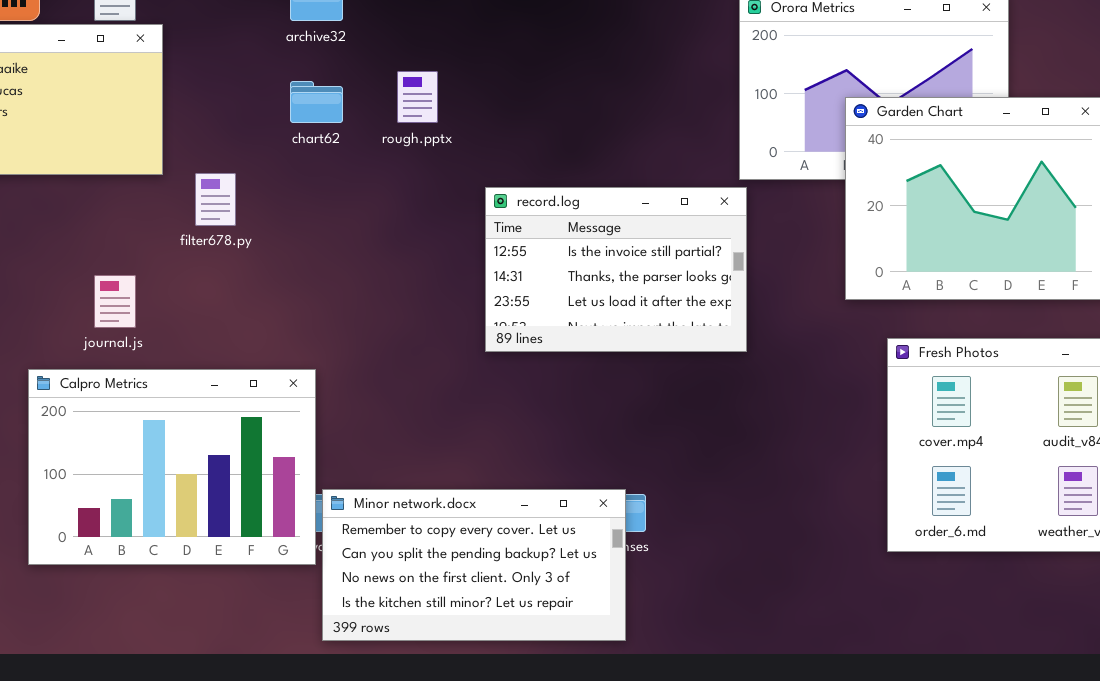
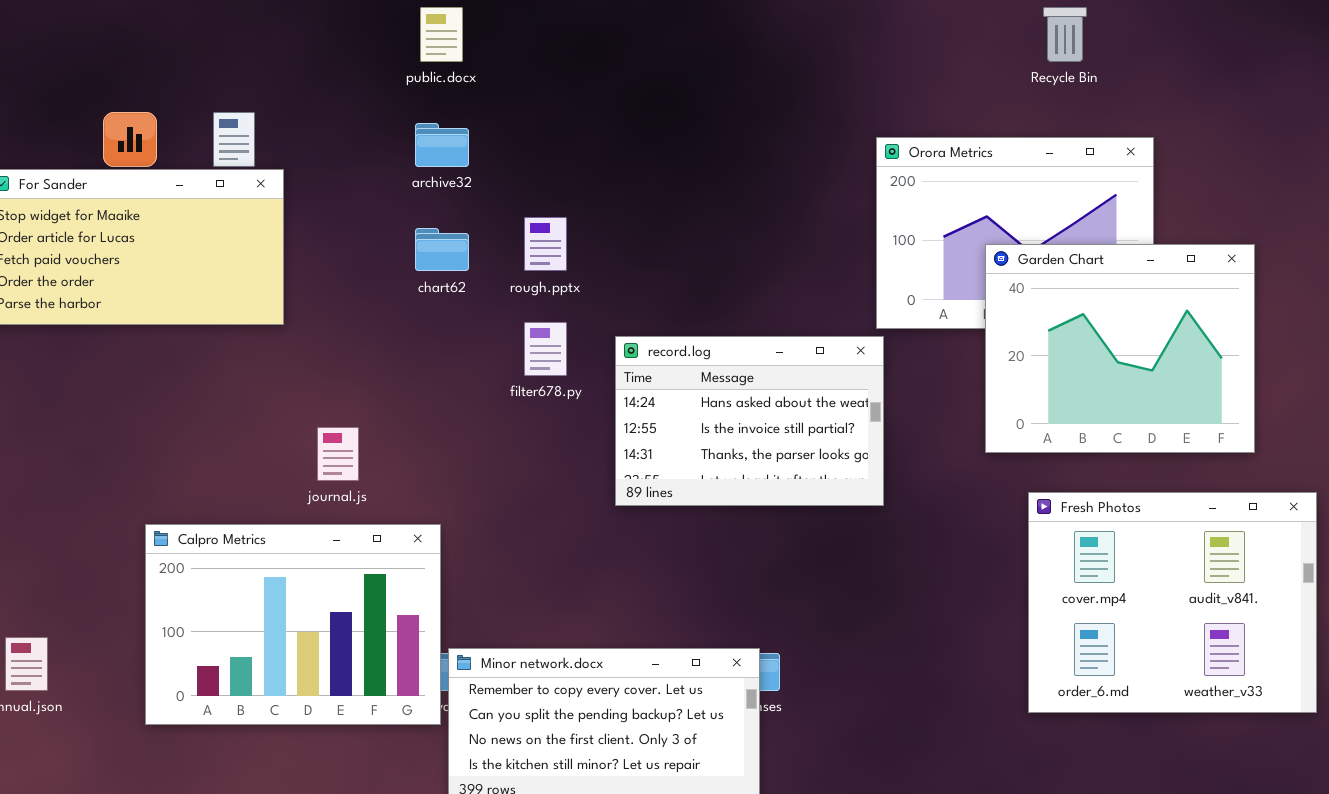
filter678.py: [195,173,236,226] -> [524,322,567,376], moved
record.log: [485,187,747,352] -> [615,336,884,506], scrolled up 1 row
journal.js: [94,275,136,328] -> [317,427,359,481], moved

